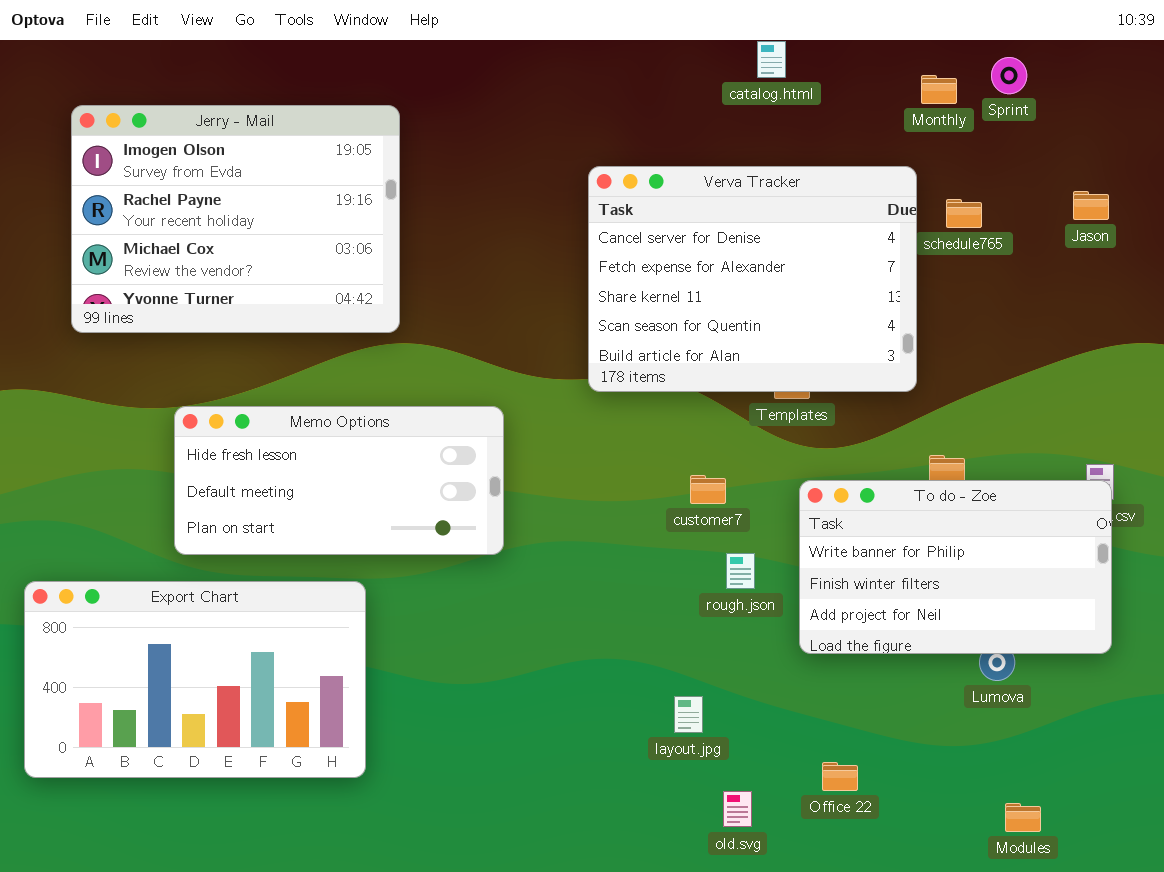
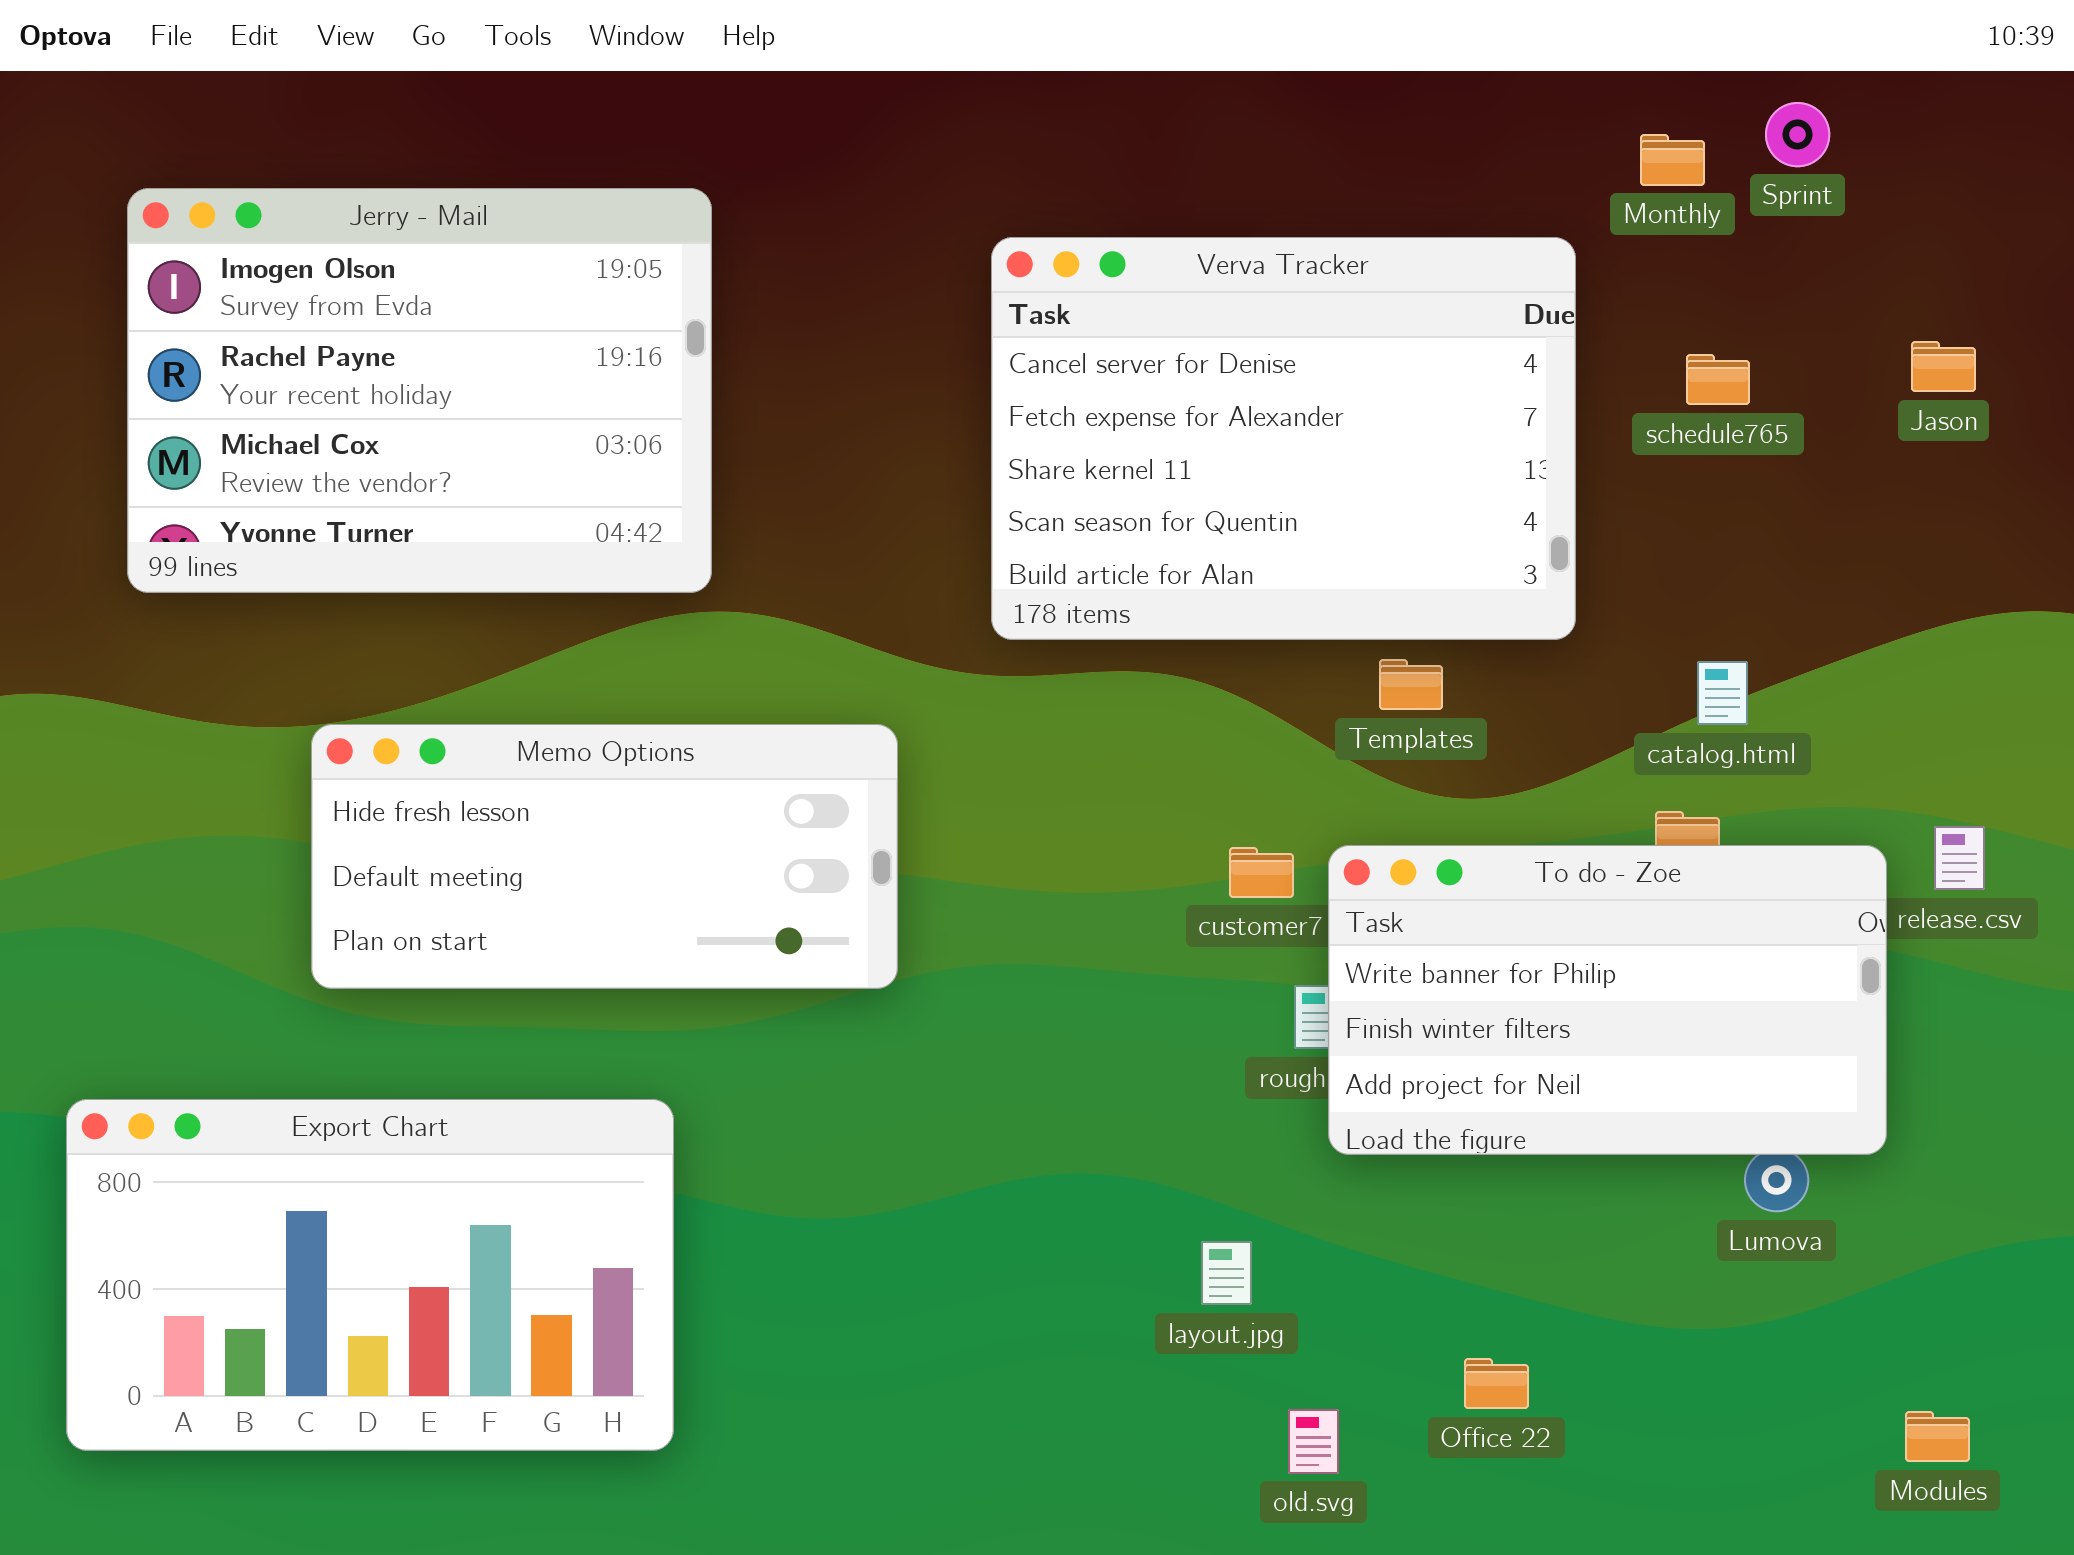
catalog.html: [757,41,786,78] -> [1697,661,1748,725], moved
Verva Tracker: [588,166,917,392] -> [991,237,1576,640], moved
To do - Zoe: [799,480,1112,654] -> [1328,845,1887,1155], moved
Export Chart: [24,581,366,778] -> [66,1099,674,1451], moved
Modules: [1005,803,1041,832] -> [1905,1411,1970,1462], moved

